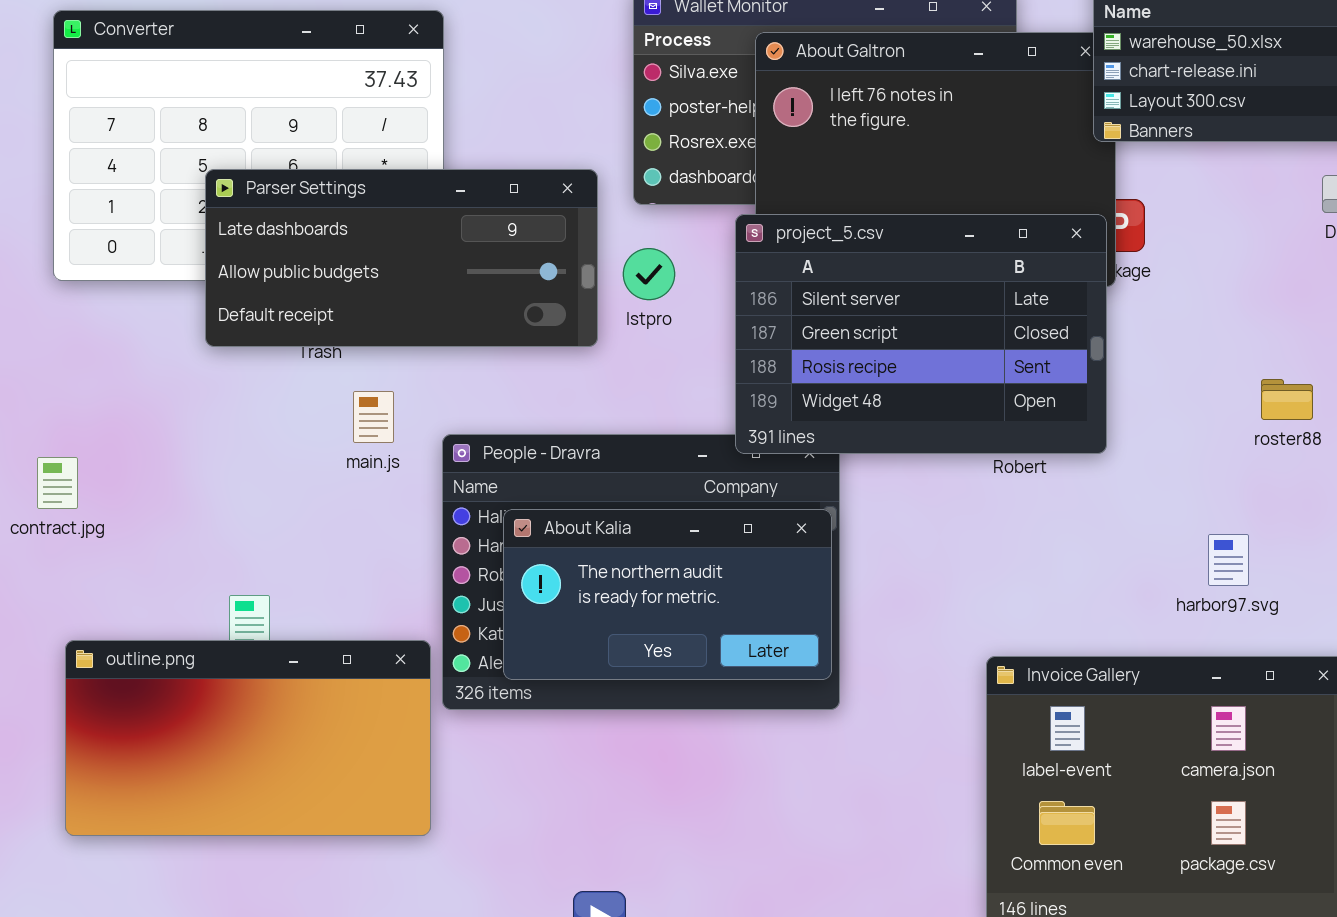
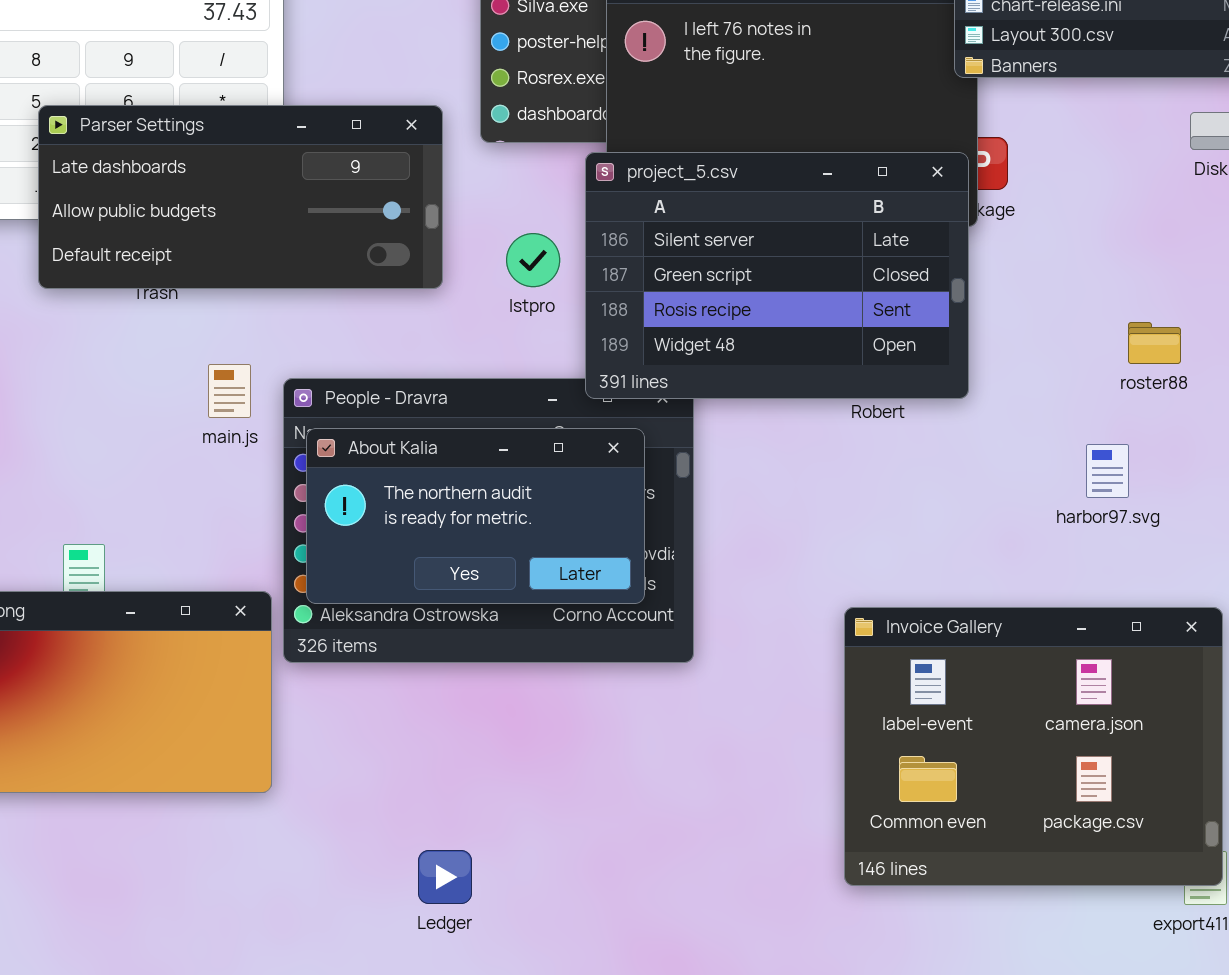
Istpro: [623,248,675,300] -> [506,233,560,287], moved
main.js: [353,391,394,443] -> [208,364,251,418], moved
About Kalia: [503,509,832,680] -> [306,428,645,604], moved
harbor97.svg: [1208,534,1249,586] -> [1086,444,1129,498], moved

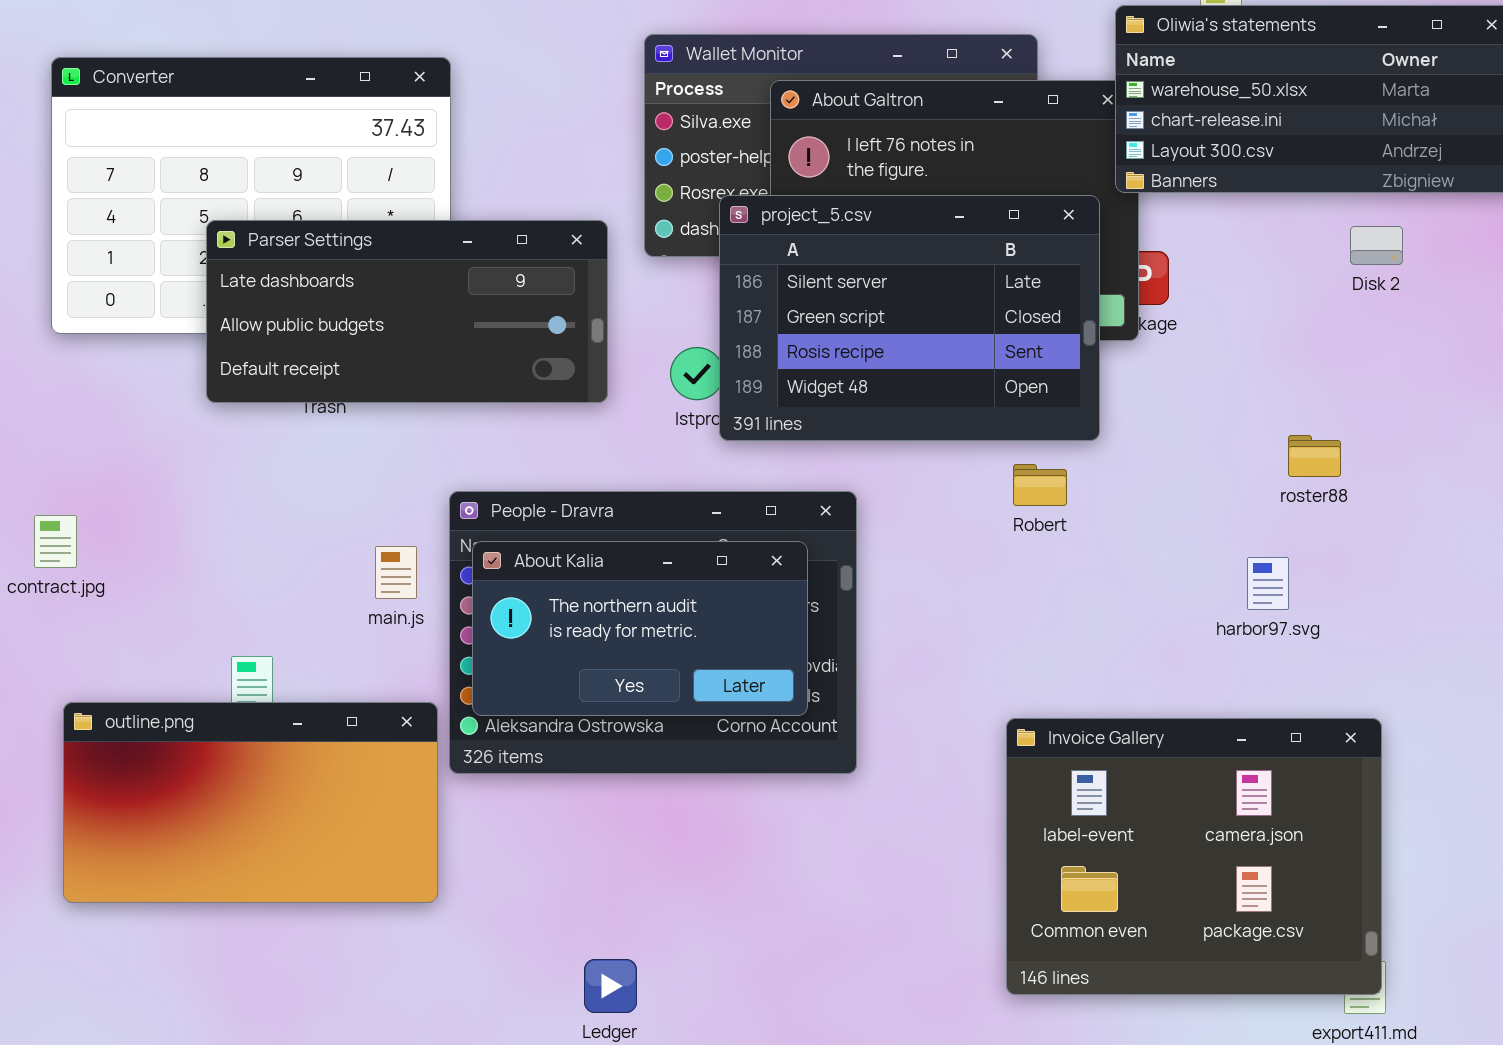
project_5.csv: [585,152,969,399] -> [719,195,1100,441], moved
main.js: [208,364,251,418] -> [375,546,417,599], moved

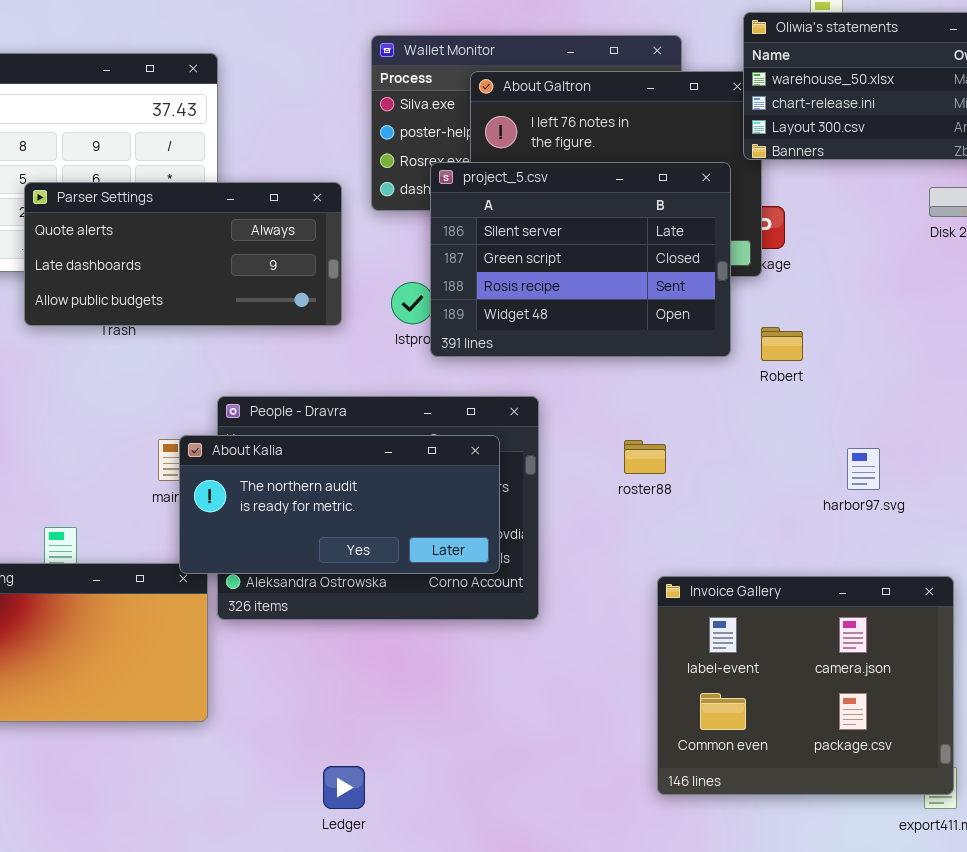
Parser Settings: [206,220,608,403] -> [24,182,342,326], scrolled up 1 row
roster88: [1288,435,1341,477] -> [624,440,666,474], moved
Robert: [1013,464,1067,506] -> [761,327,803,361], moved
About Kalia: [472,541,808,716] -> [179,435,500,574], resized

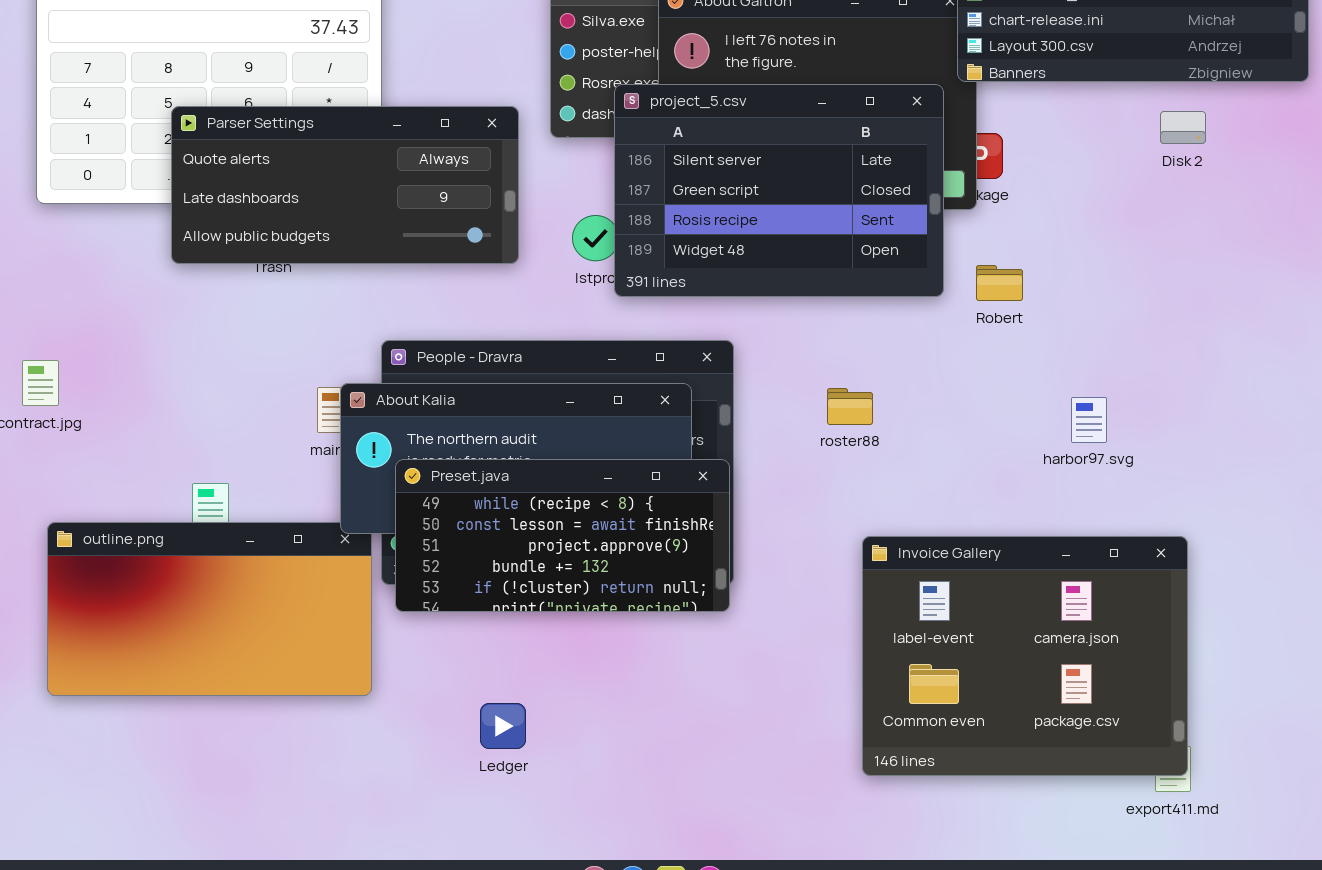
Preset.java: none -> [395,459,730,612], opened
Ledger: [323,766,365,809] -> [480,703,526,749], moved

